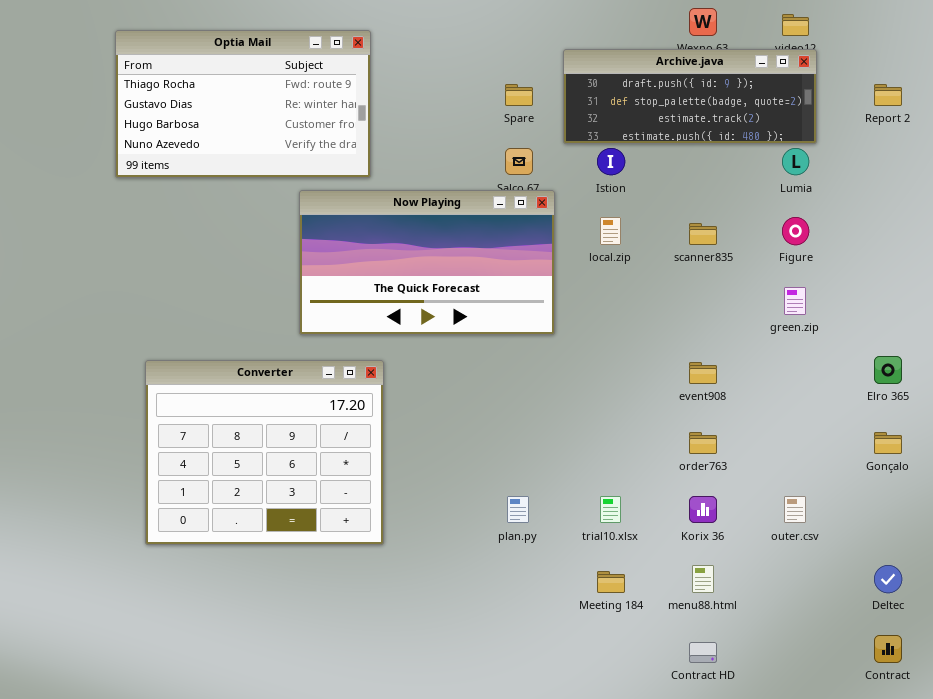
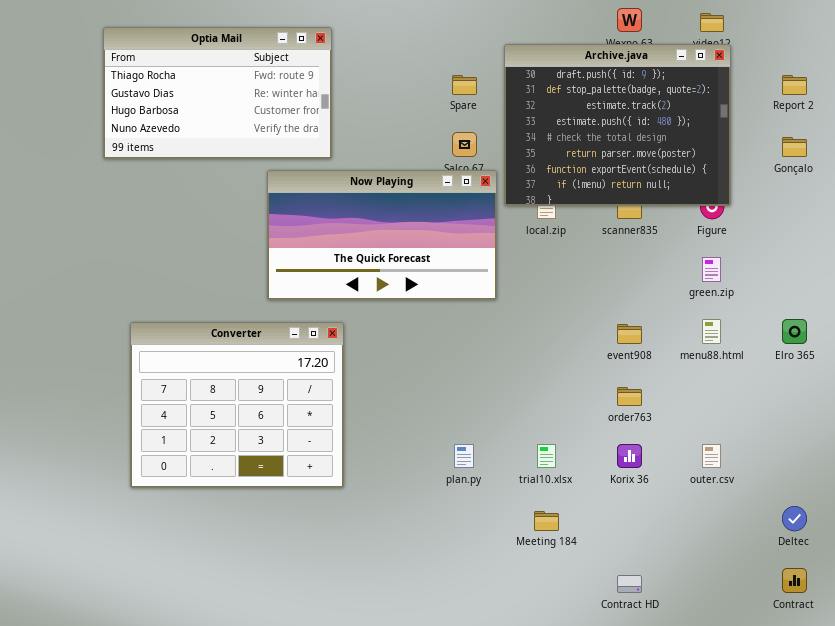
Archive.java: [563,49,817,144] -> [504,44,731,206], resized
Gonçalo: [874,432,902,454] -> [782,137,807,157], moved
menu88.html: [692,565,714,593] -> [702,319,721,344], moved

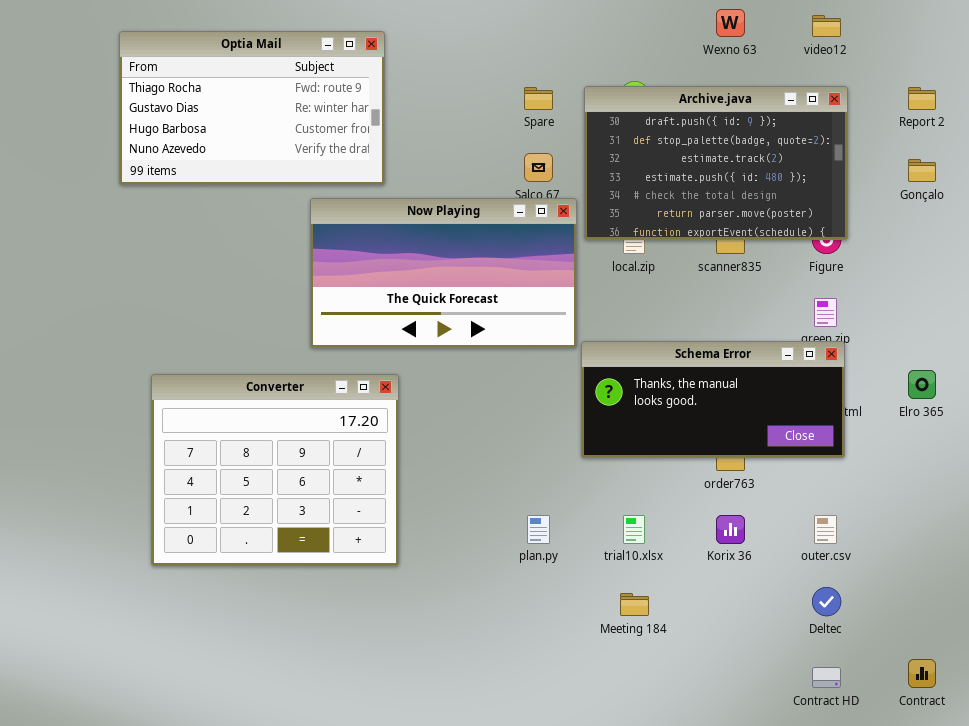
Archive.java: [504,44,731,206] -> [584,86,848,240], resized
Schema Error: none -> [581,341,845,458], opened
Deltec: [782,506,807,531] -> [812,587,841,616], moved
Contract HD: [617,575,642,593] -> [812,667,841,688], moved

